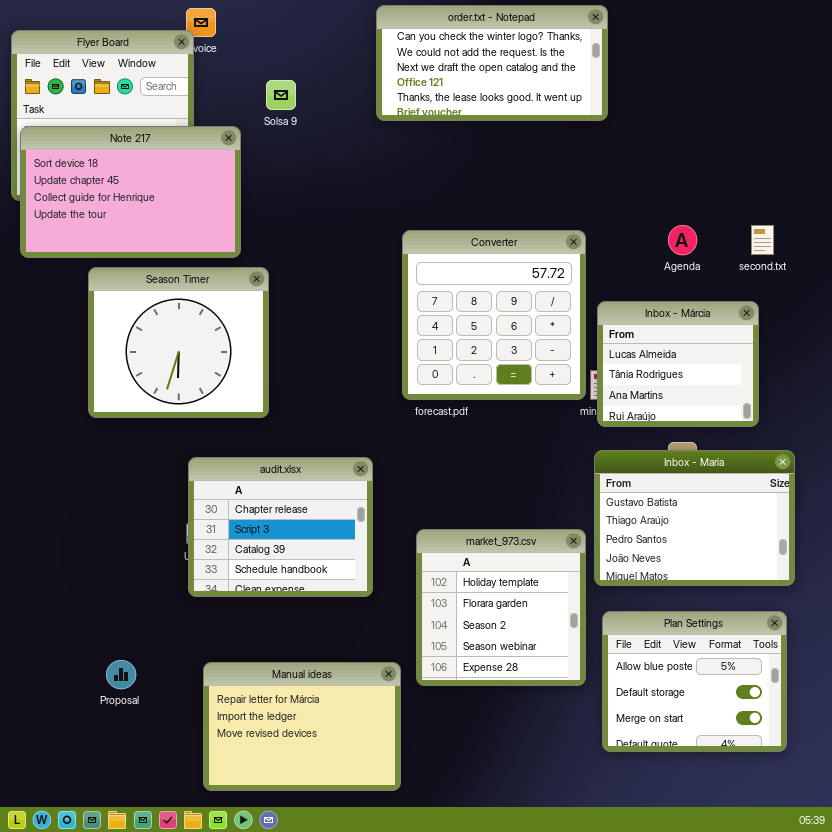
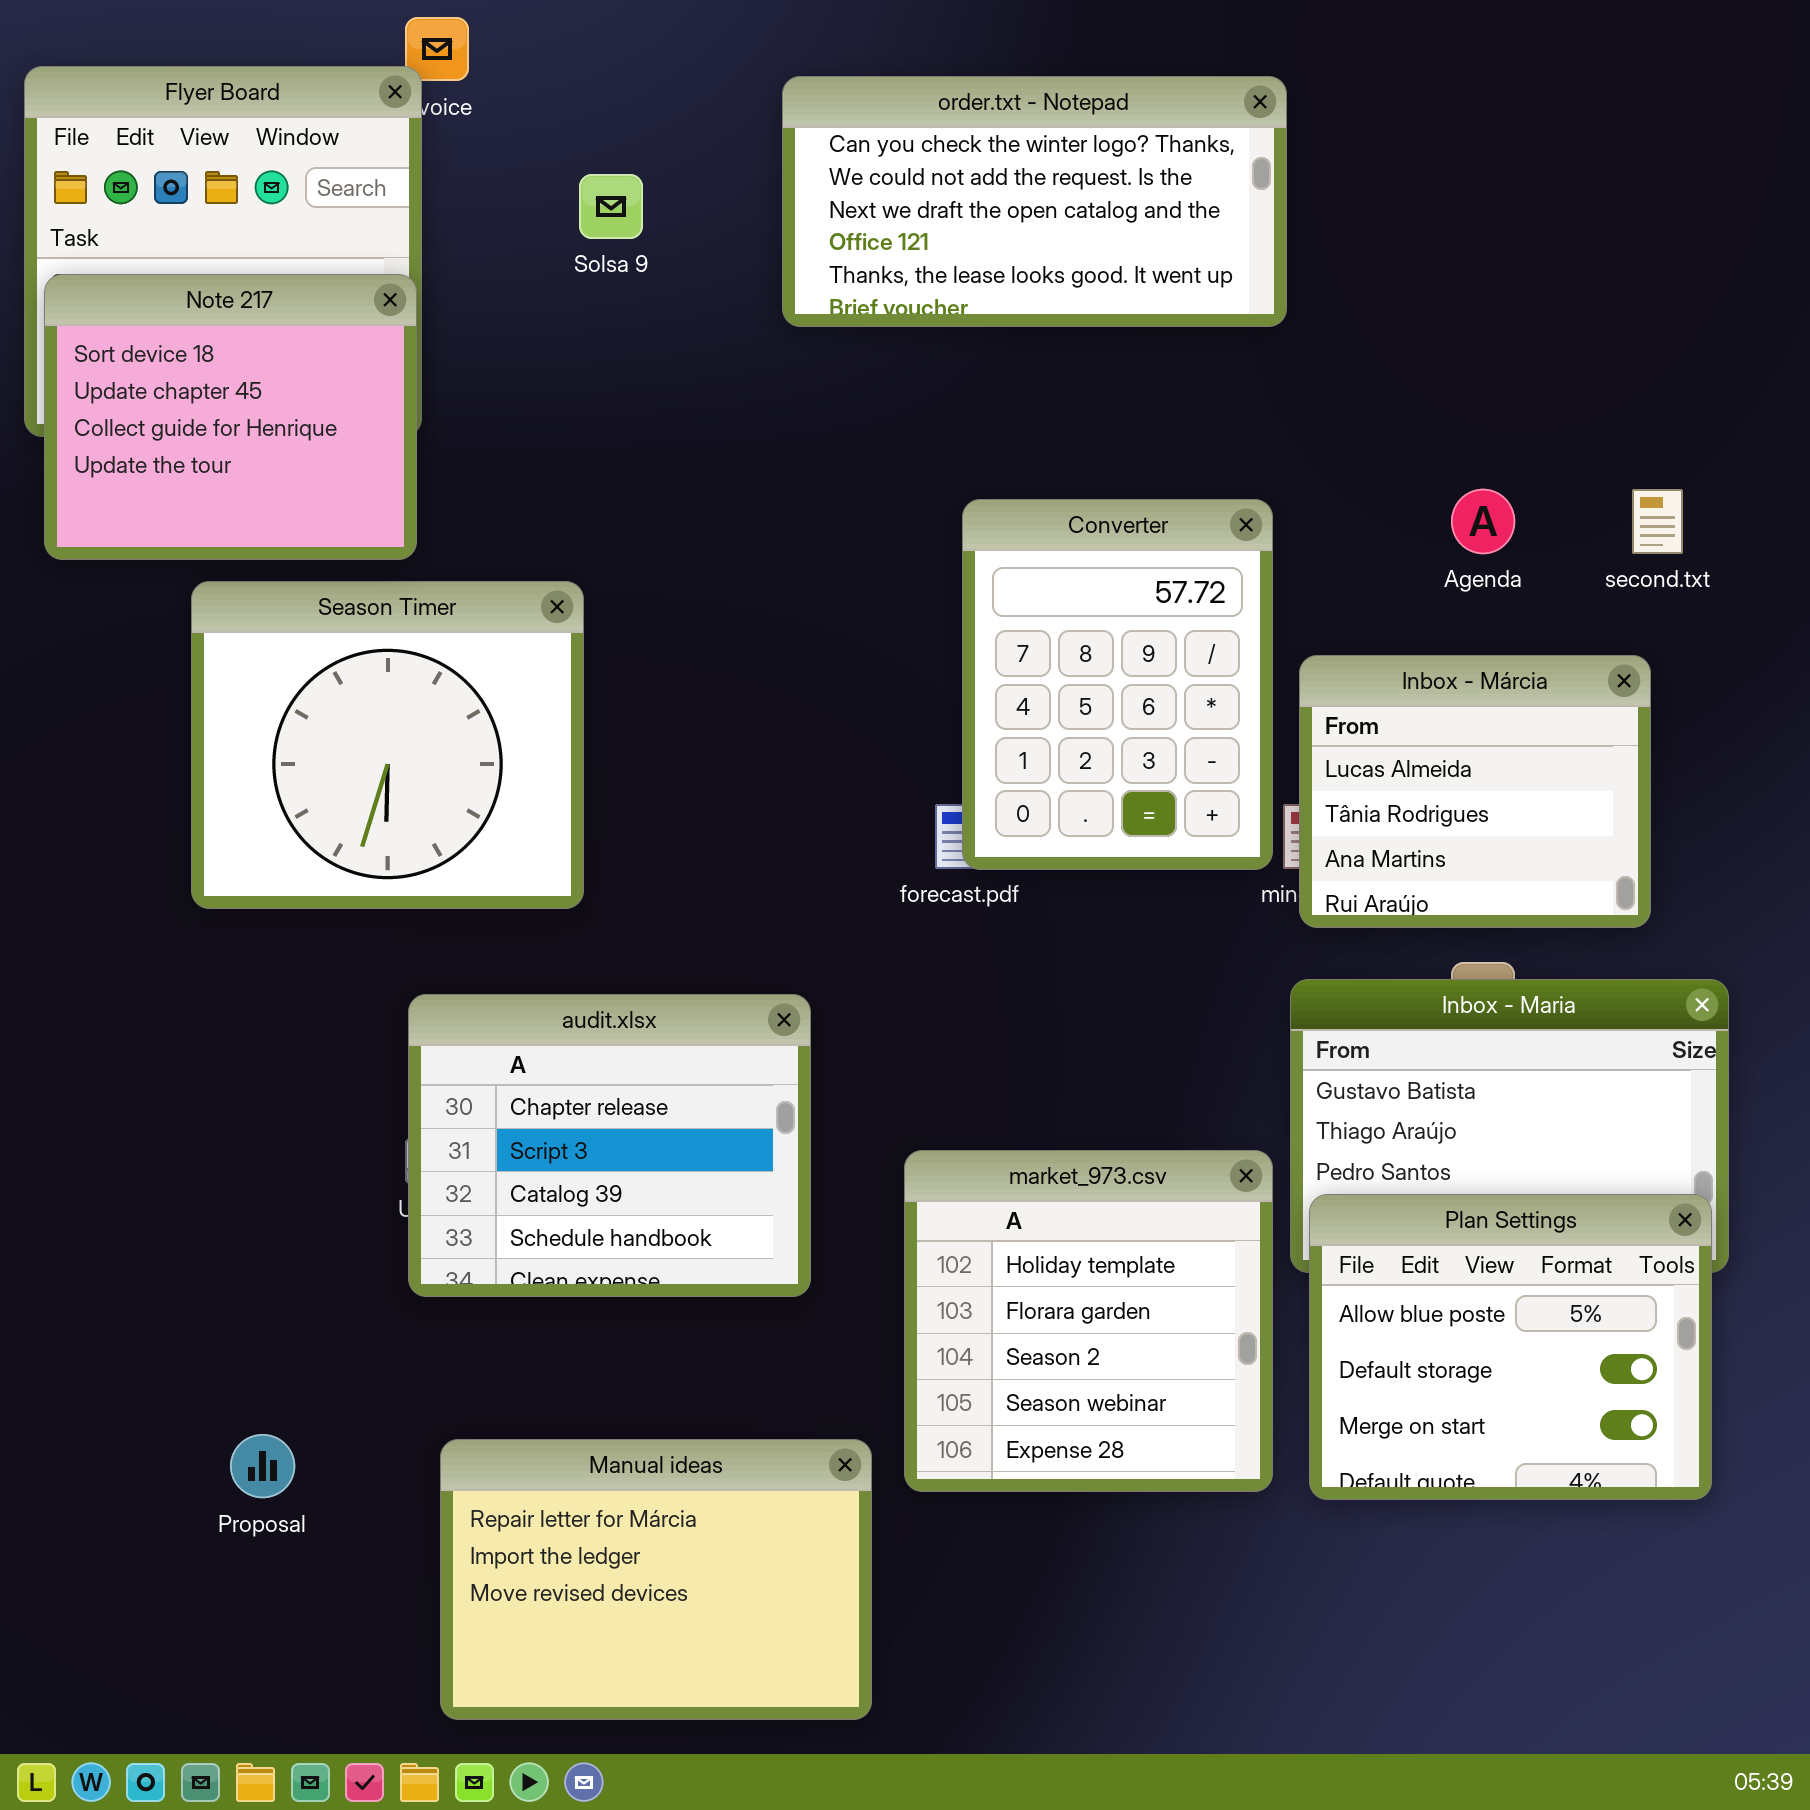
order.txt - Notepad: [376,5,608,121] -> [782,76,1287,327], moved
Note 217: [20,126,241,258] -> [44,274,417,560], resized
Converter: [402,230,586,400] -> [962,499,1273,870], resized
Plan Settings: [602,611,787,752] -> [1309,1194,1712,1500], moved

